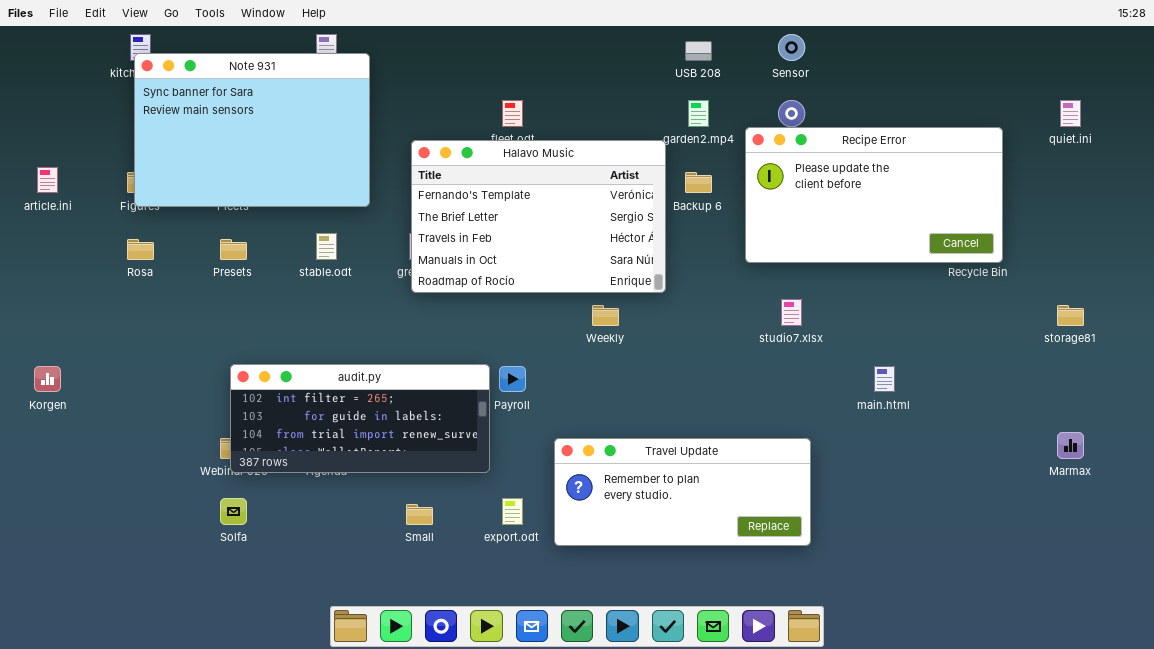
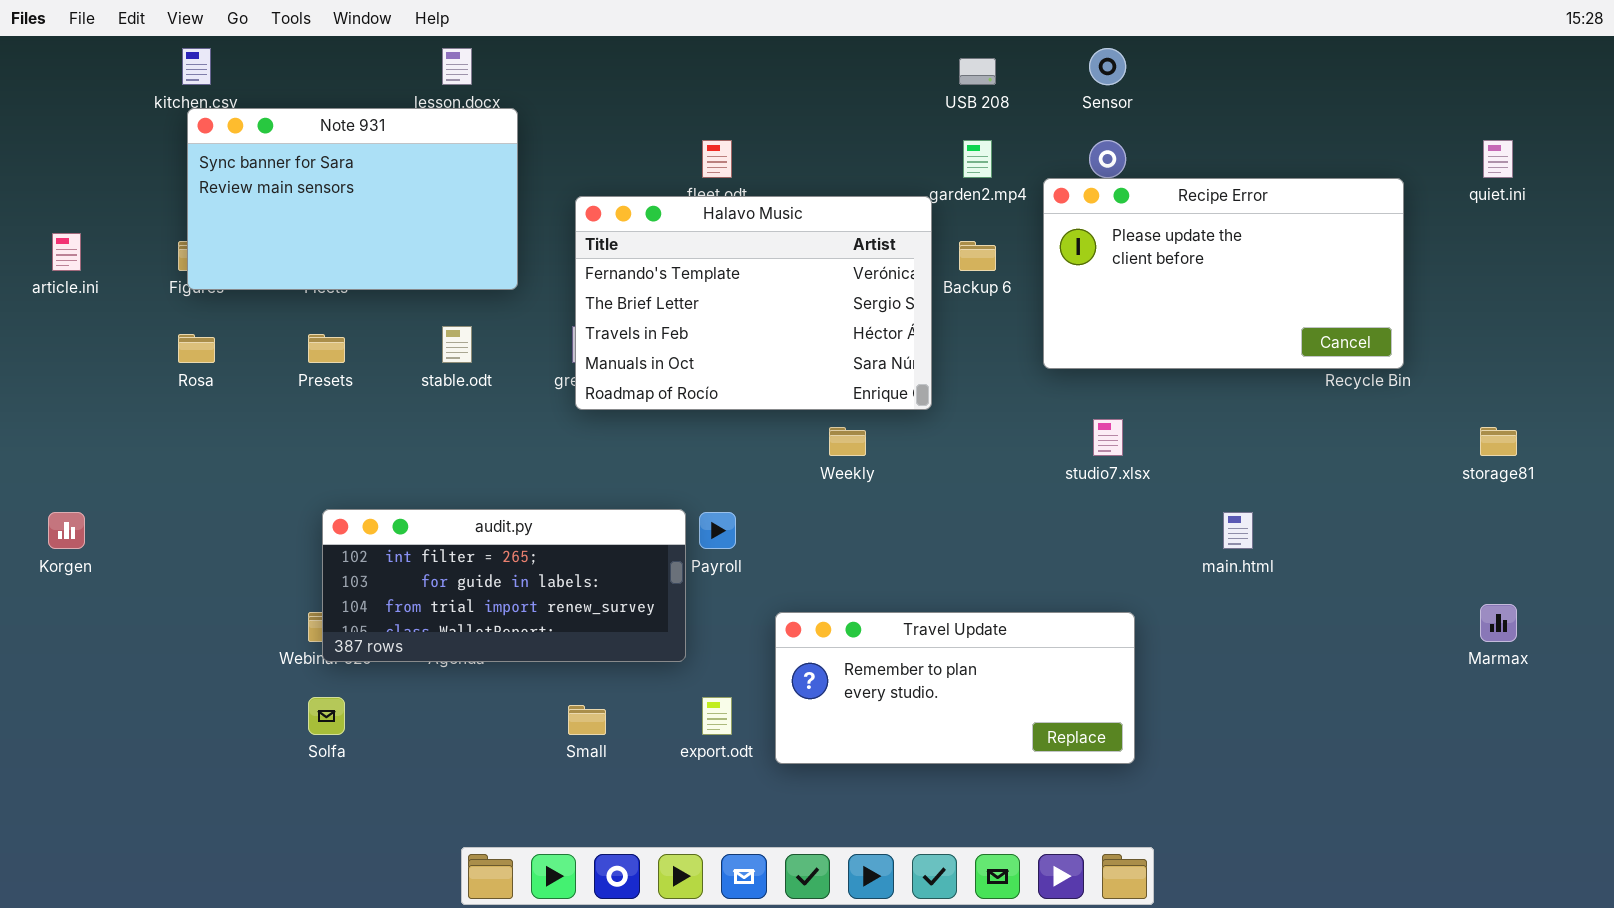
Note 931: [134,53,370,207] -> [187,108,518,290], resized

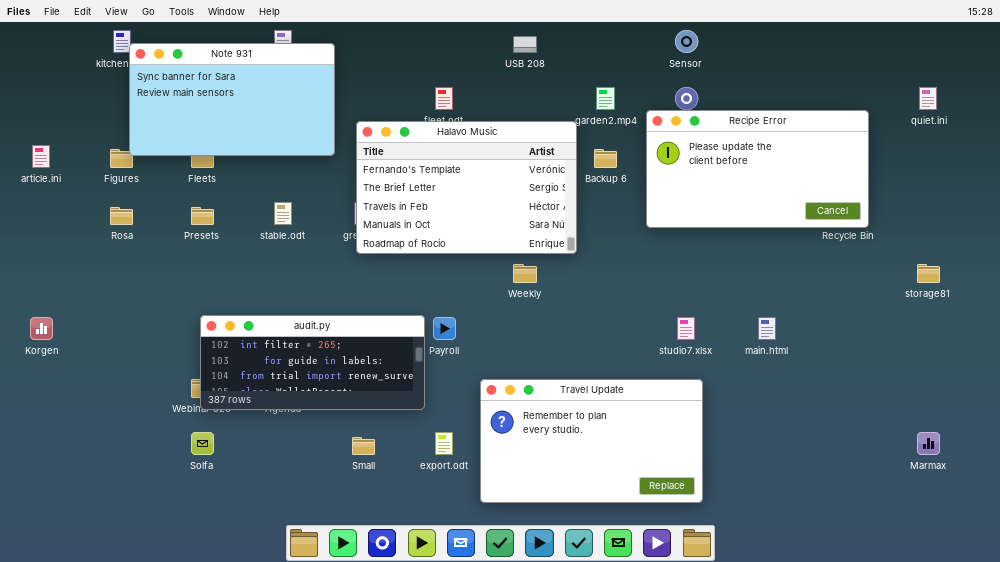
USB 208: [959,58,996,85] -> [513,36,537,53], moved
Note 931: [187,108,518,290] -> [129,43,335,156], moved
studio7.xlsx: [1093,419,1123,456] -> [677,317,695,340], moved
Marmax: [1480,604,1517,642] -> [917,432,940,455], moved
Travel Update: [775,612,1135,764] -> [480,379,703,503], resized

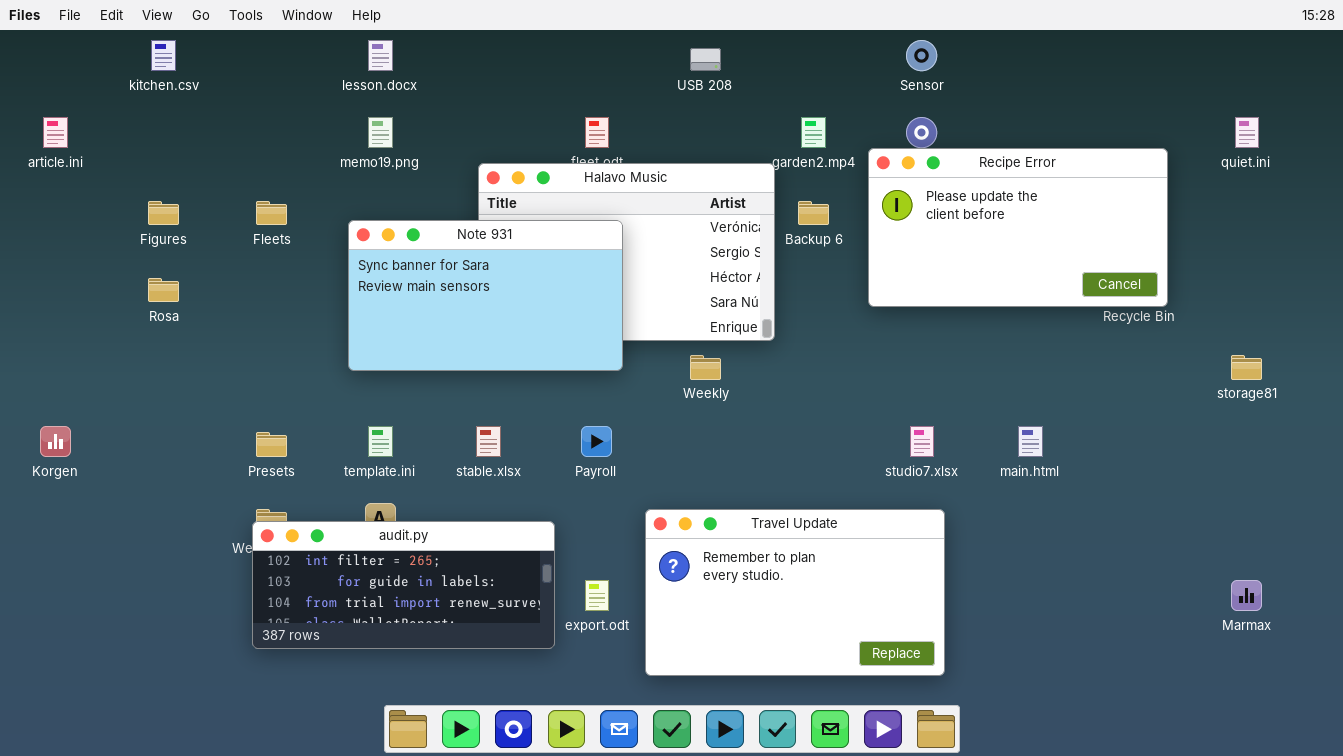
Note 931: [129,43,335,156] -> [348,220,623,371], moved
article.ini: [32,145,50,168] -> [43,117,68,148], moved
Presets: [191,207,214,225] -> [256,432,287,457], moved
audit.py: [200,315,425,410] -> [252,521,555,649], moved

